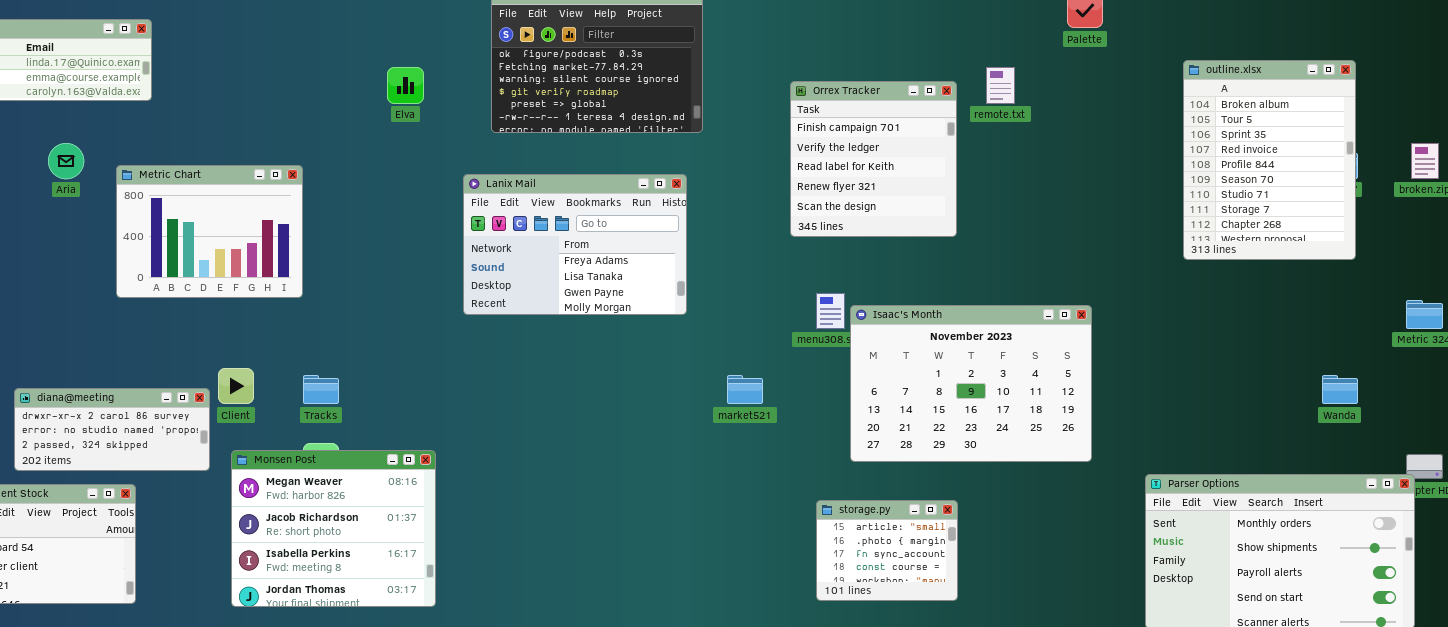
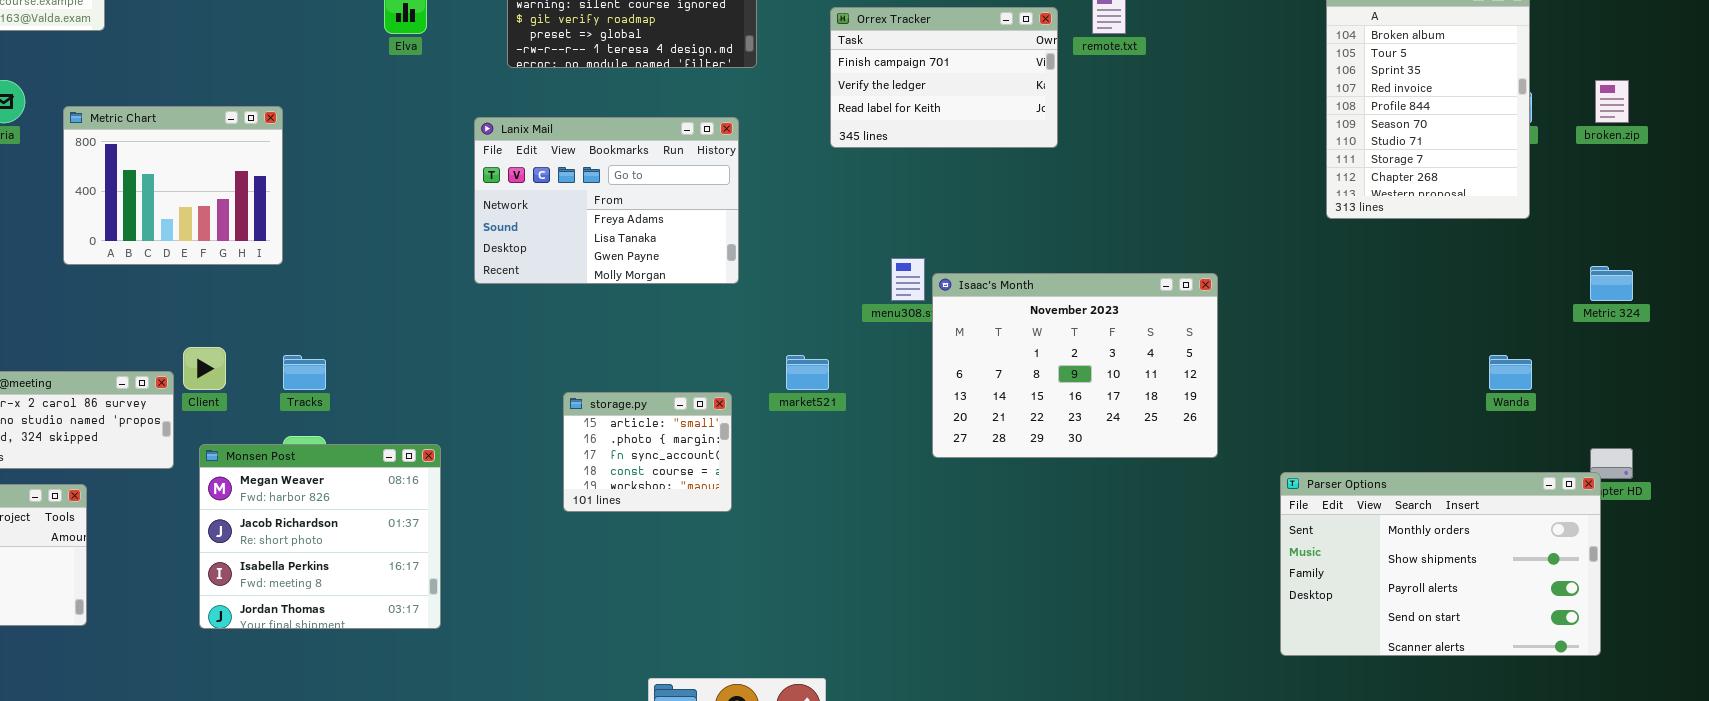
Orrex Tracker: [790,81,957,237] -> [830,7,1058,148], resized
storage.py: [816,500,958,601] -> [563,392,732,512], moved

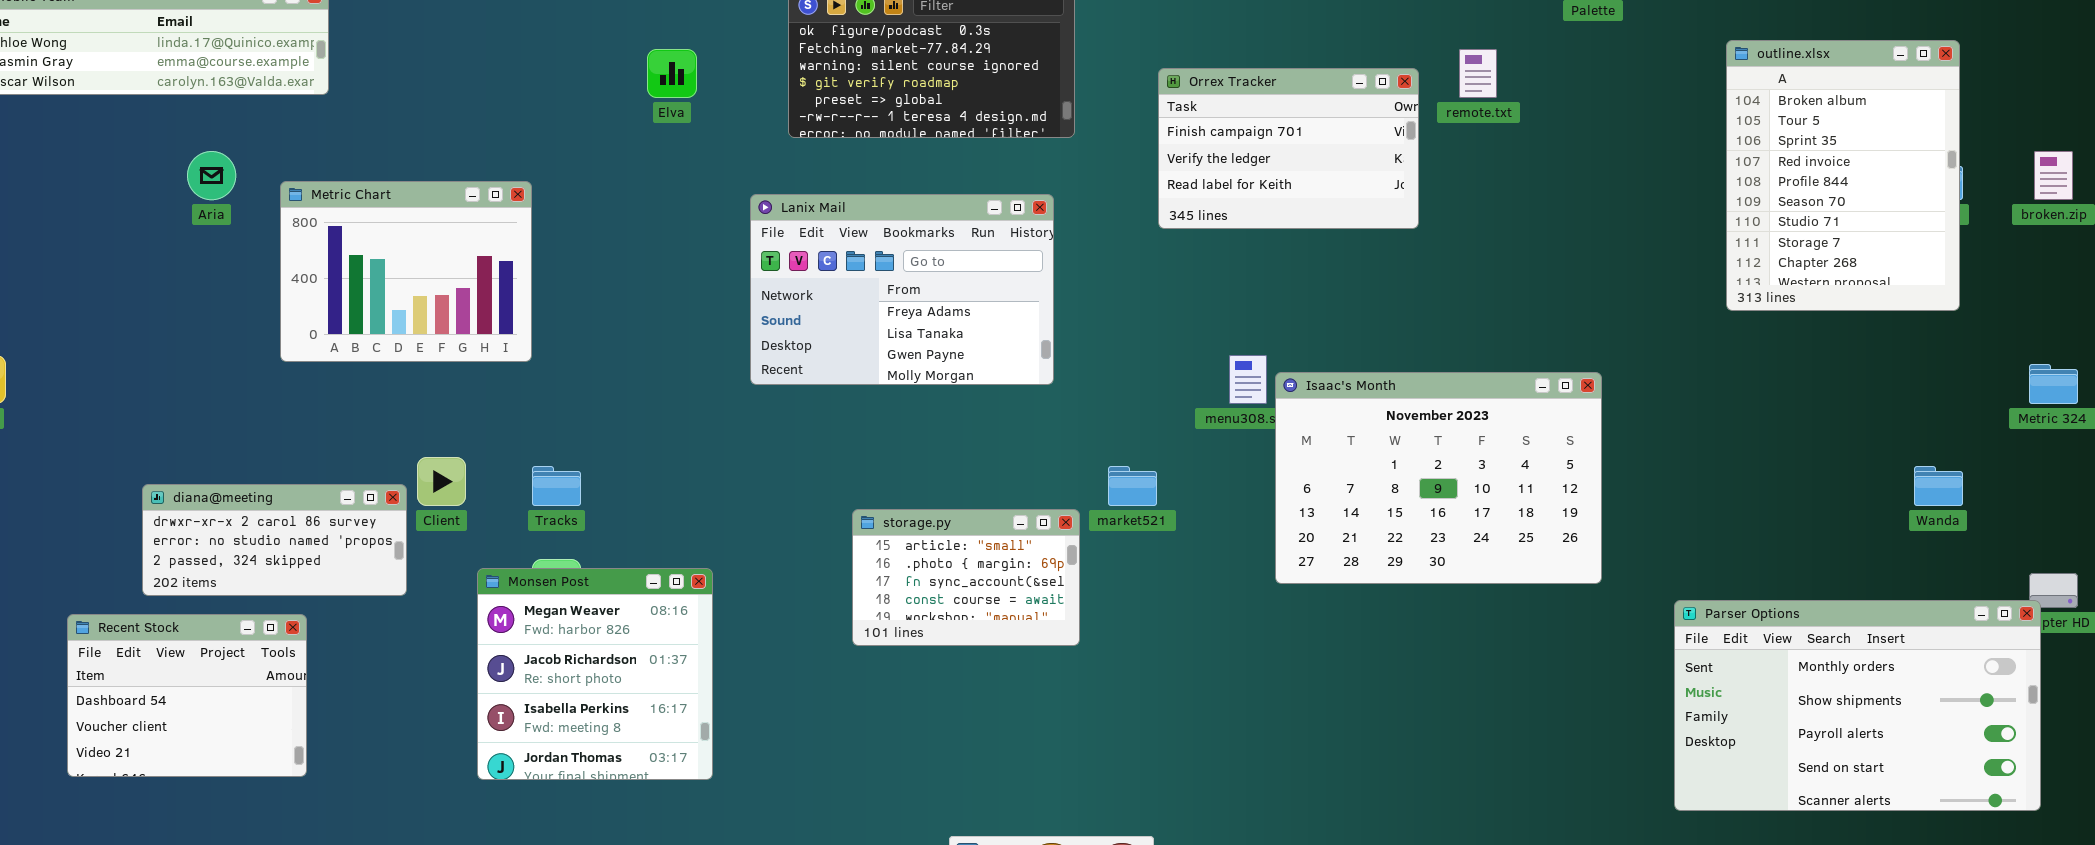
storage.py: [563,392,732,512] -> [852,509,1080,646], resized
Monsen Post: [199,444,441,629] -> [477,568,713,780], resized

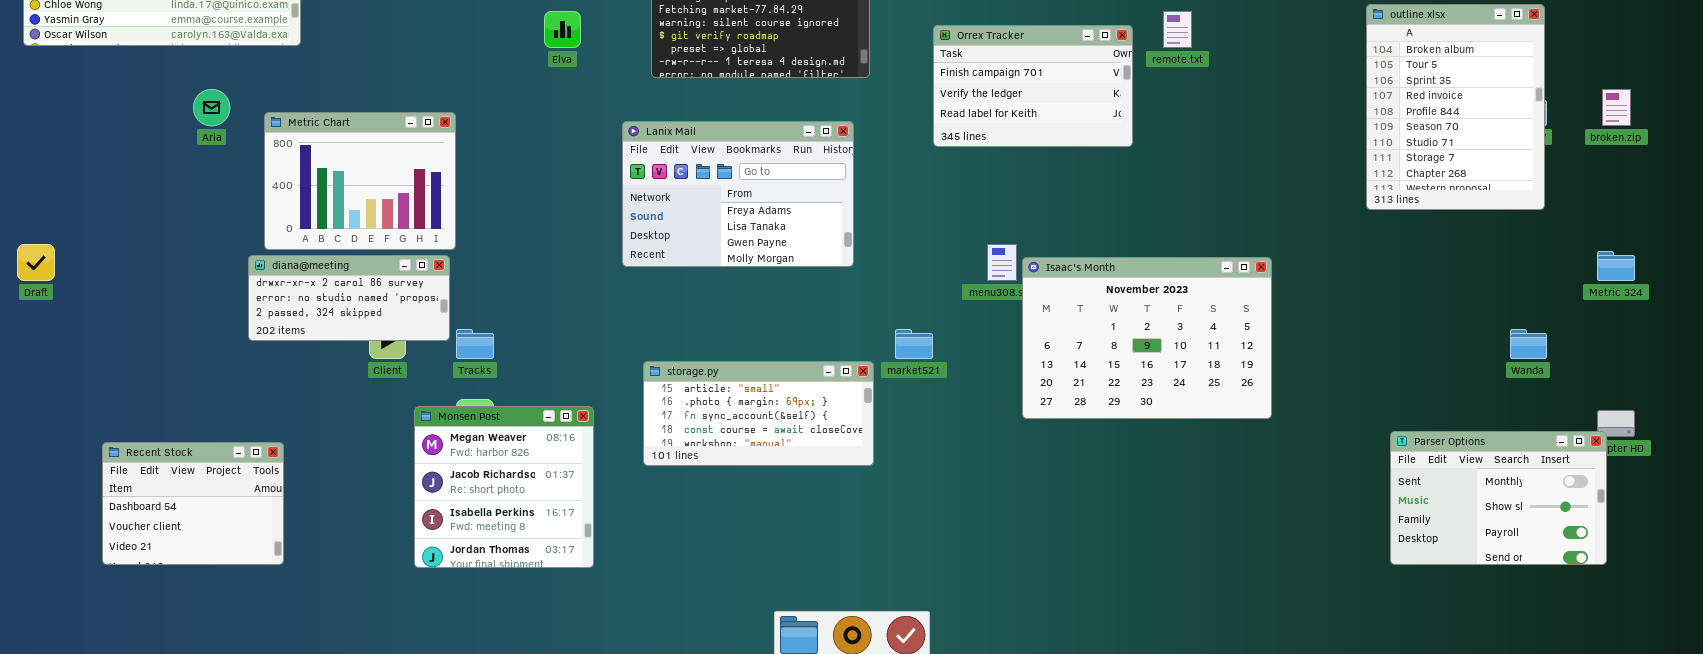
diana@meeting: [142,484,407,596] -> [248,255,450,341], moved
storage.py: [852,509,1080,646] -> [643,361,874,466], resized
Parser Options: [1674,600,2041,811] -> [1390,431,1607,565], resized

